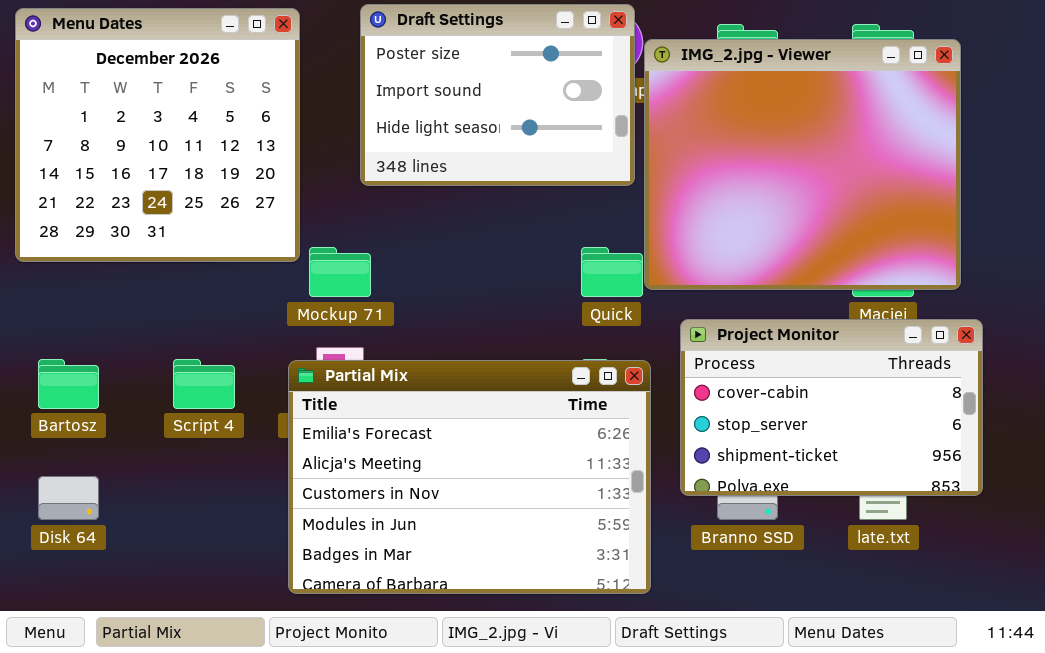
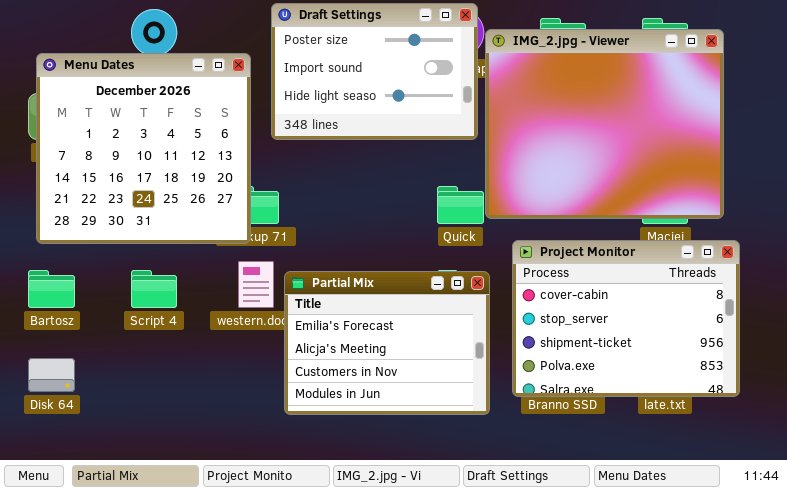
Menu Dates: [15,8,300,262] -> [36,53,251,244], moved
Project Monitor: [680,319,983,496] -> [512,240,740,397], resized
Partial Mix: [288,360,651,594] -> [284,271,490,415], resized

